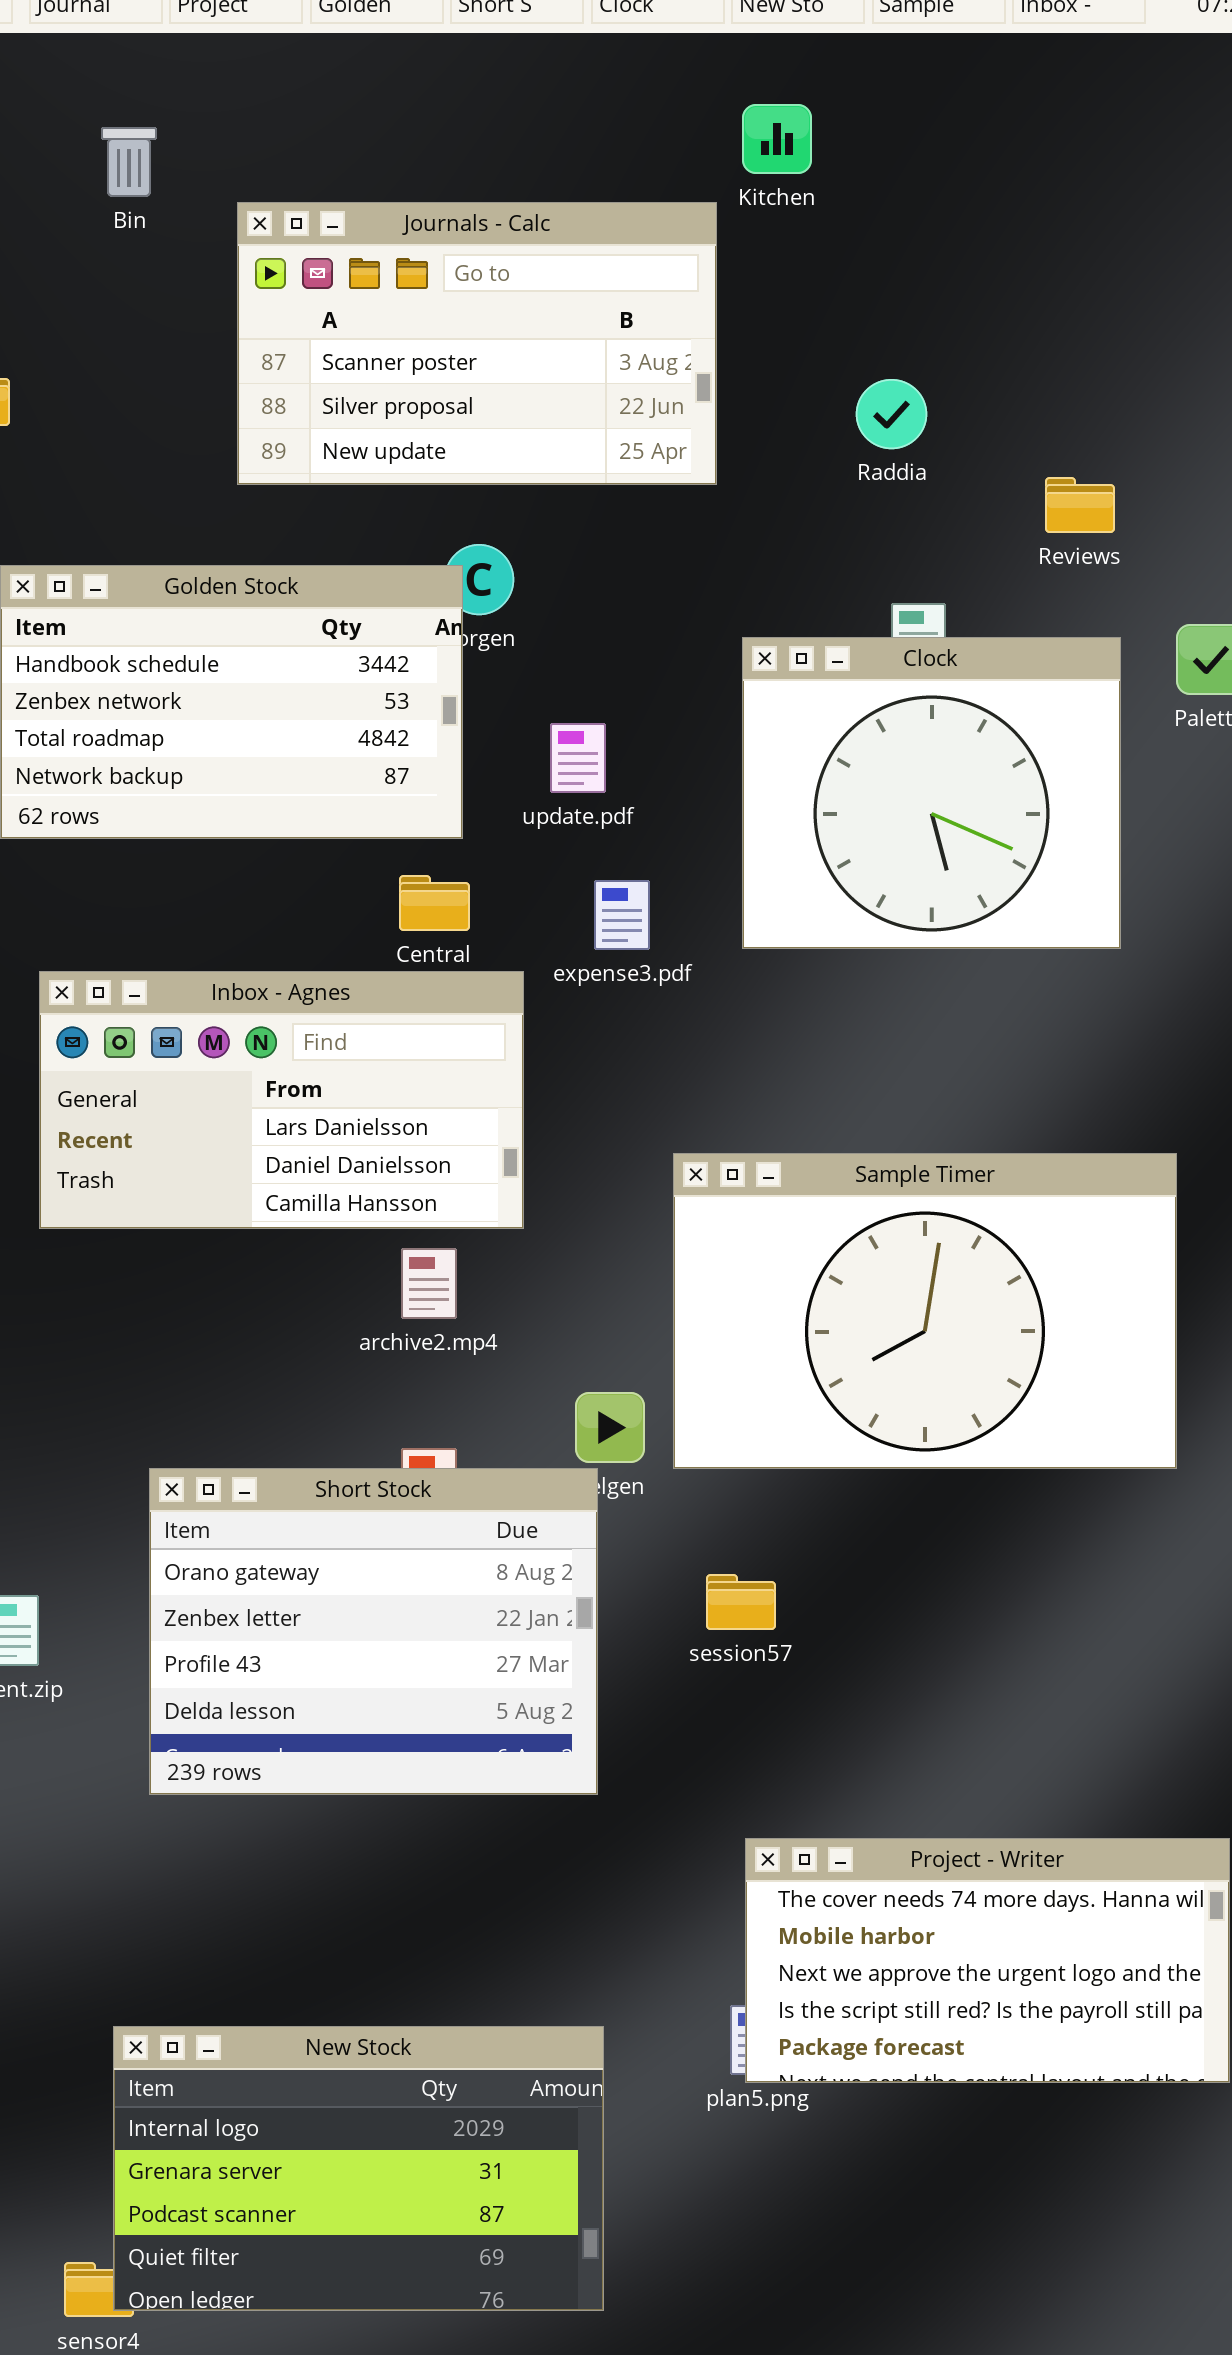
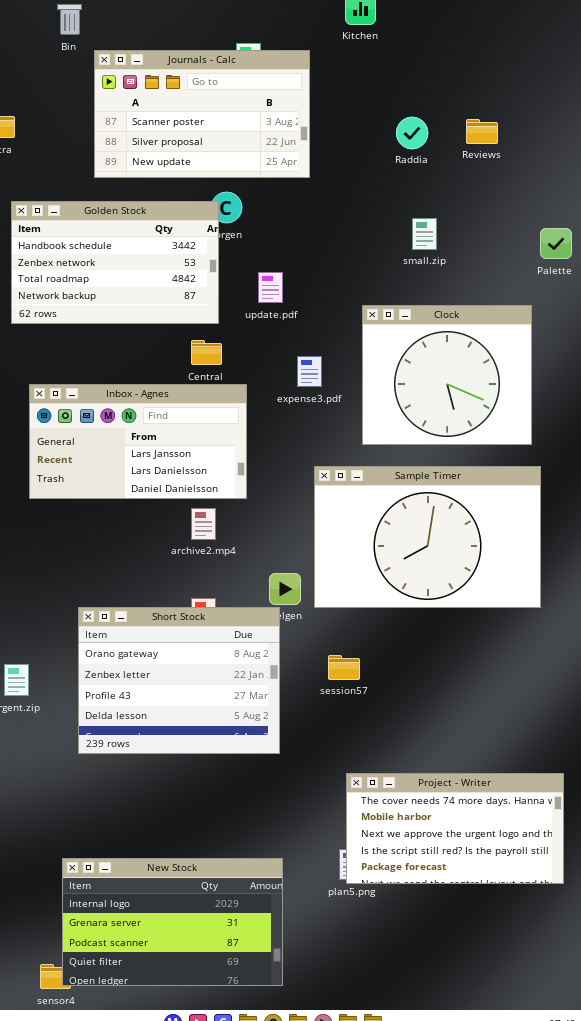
Journals - Calc: [237,202,717,485] -> [94,50,310,178], moved
Reviews: [1045,477,1115,533] -> [466,119,498,144], moved
Clock: [742,637,1121,949] -> [362,305,532,445], moved
expense3.pdf: [594,880,650,950] -> [297,356,322,387], moved
Inbox - Agnes: [39,971,524,1229] -> [29,384,247,499], scrolled up 1 row

